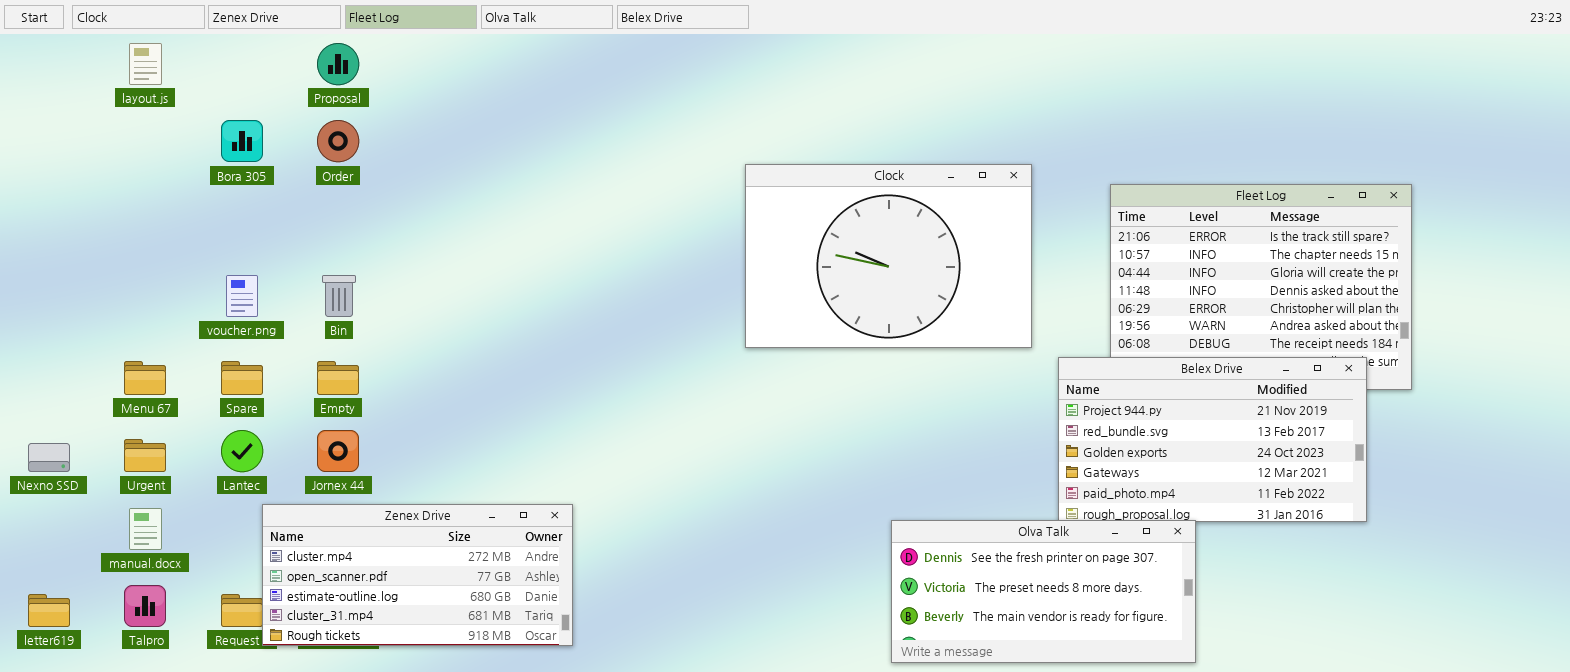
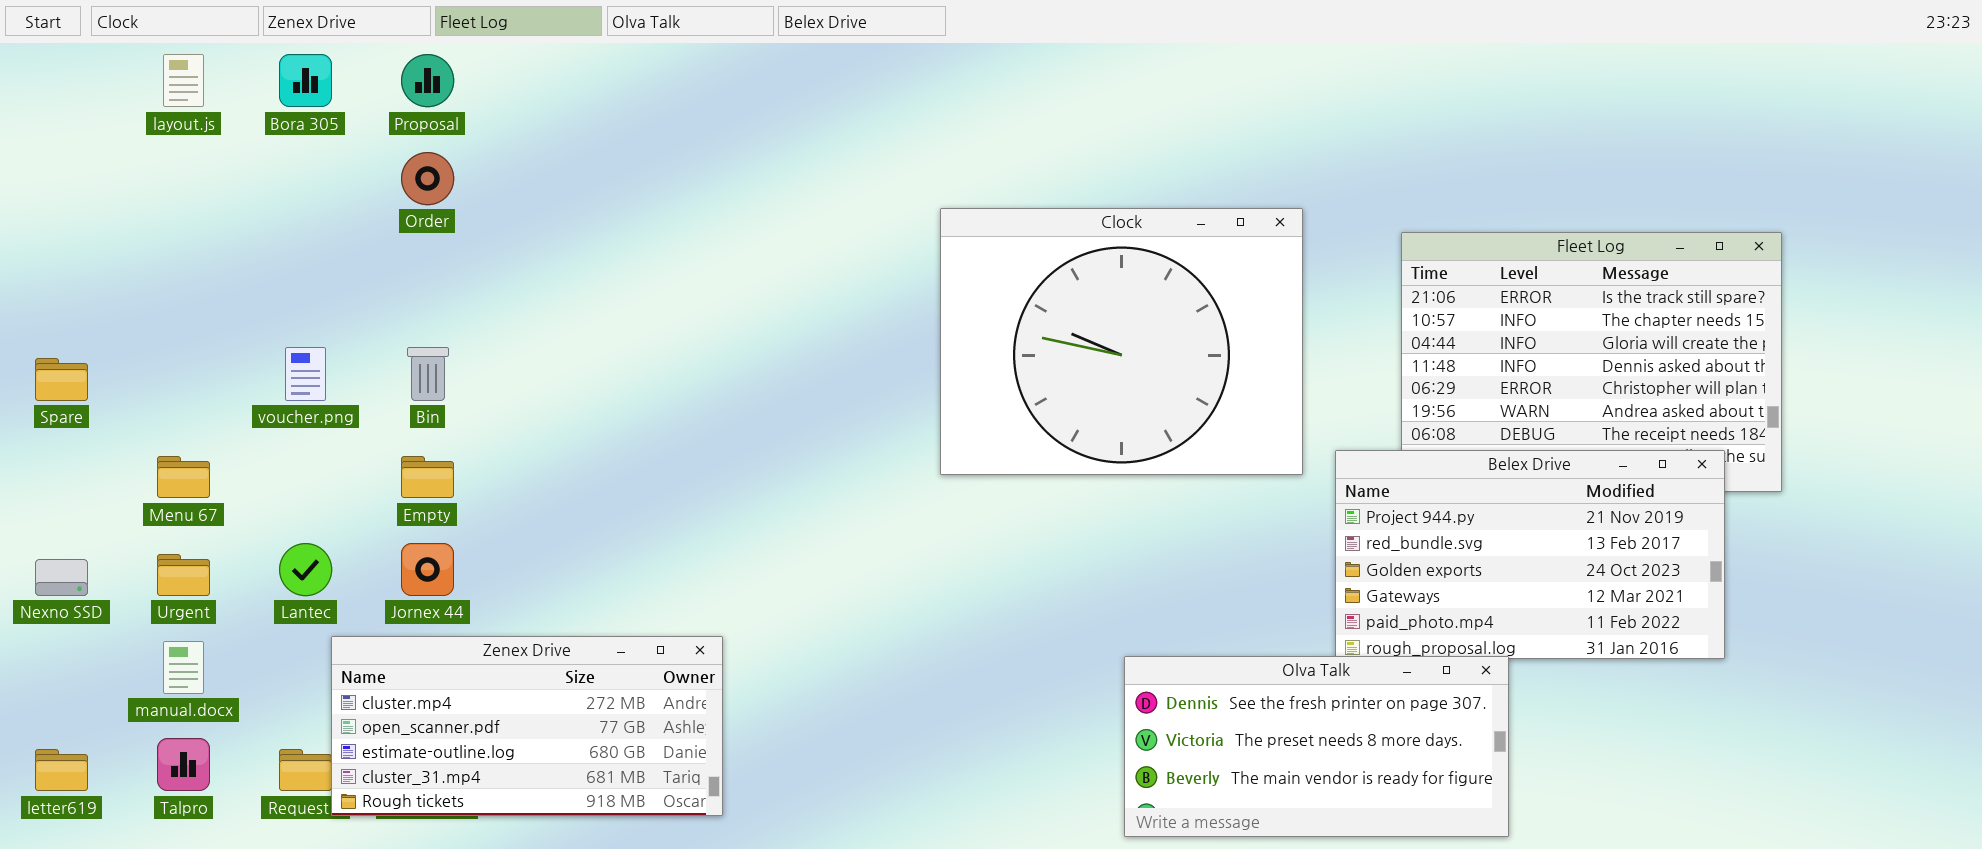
Bora 305: [221,120,263,162] -> [279,54,332,107], moved
Clock: [745,164,1032,348] -> [940,208,1303,475], resized
Spare: [221,361,263,395] -> [35,358,88,401], moved

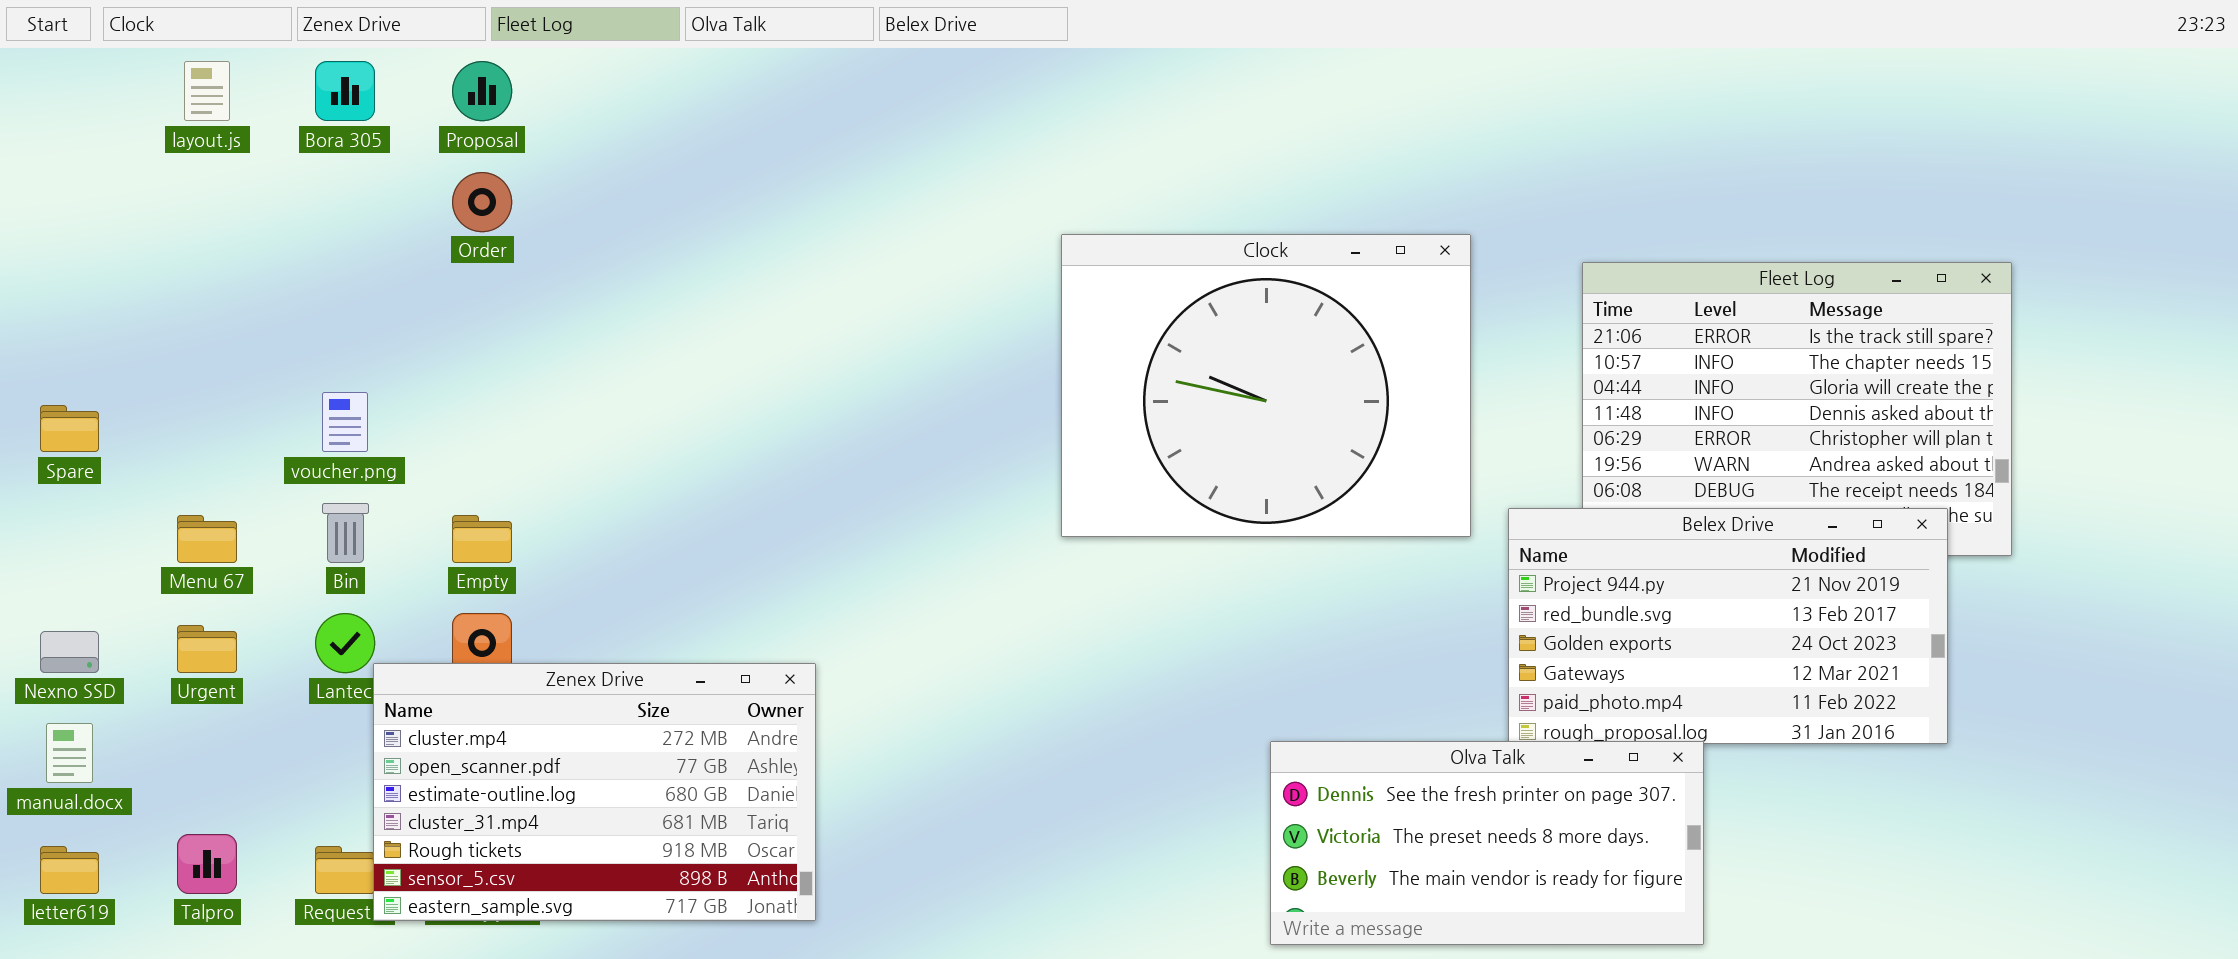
Bin: [407,347,449,401] -> [322,503,369,563], moved
Zenex Drive: [331,636,723,816] -> [373,663,816,921], resized
manual.docx: [163,641,204,694] -> [46,723,93,783], moved

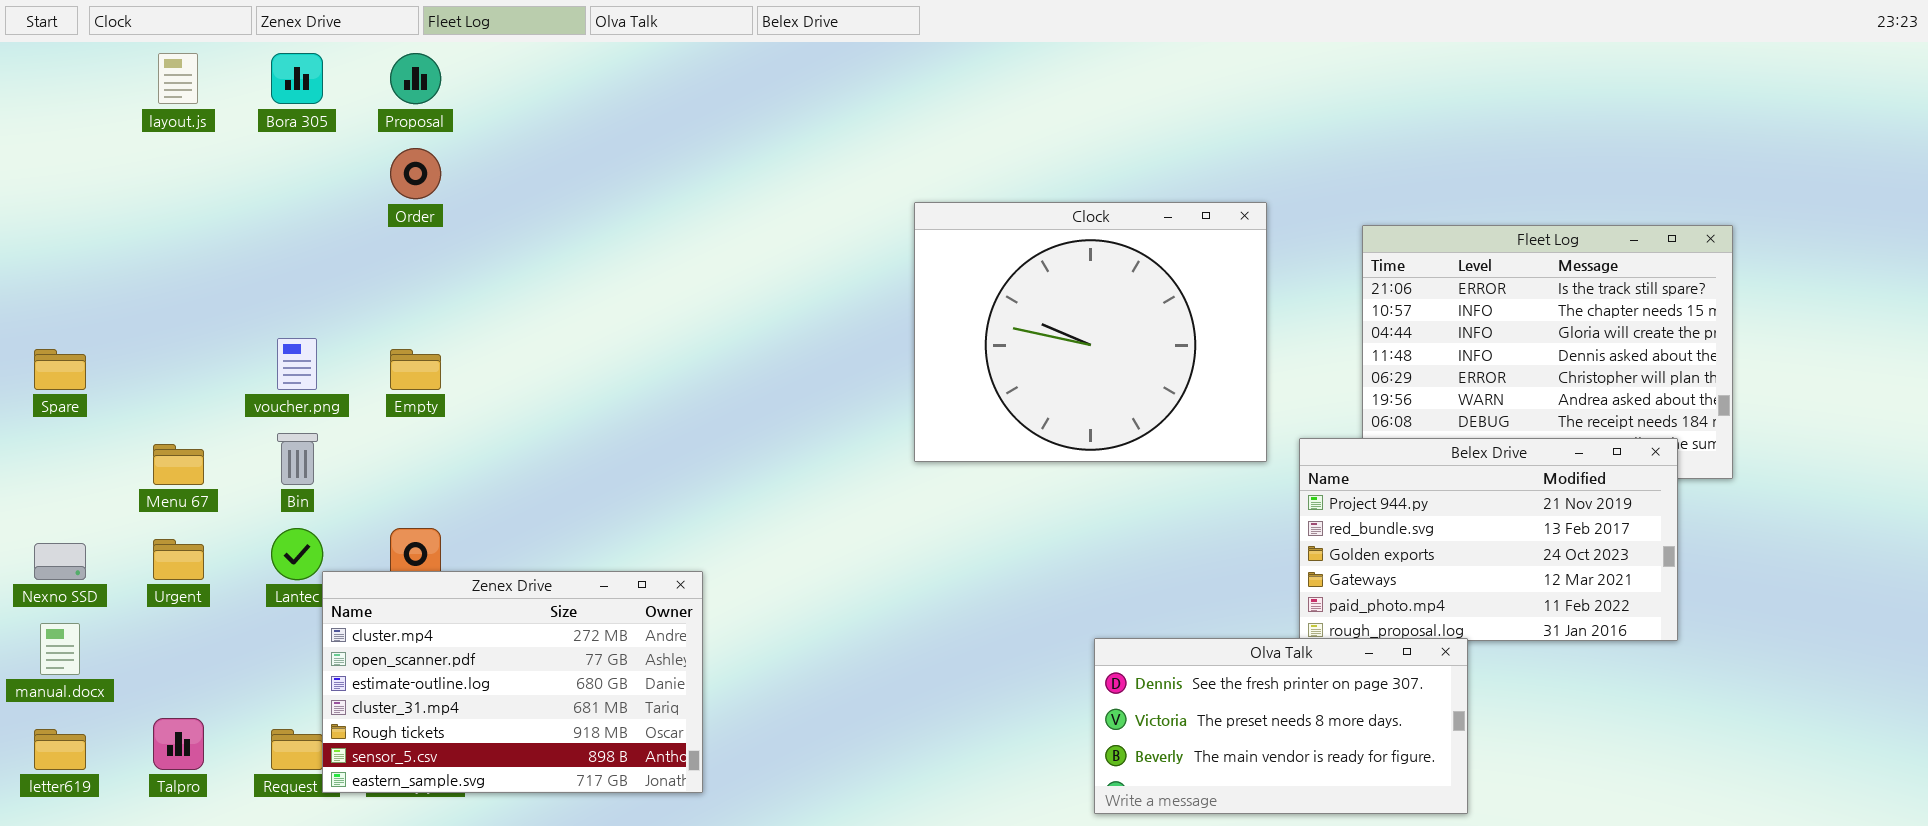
Empty: [452,515,512,563] -> [390,349,441,390], moved

